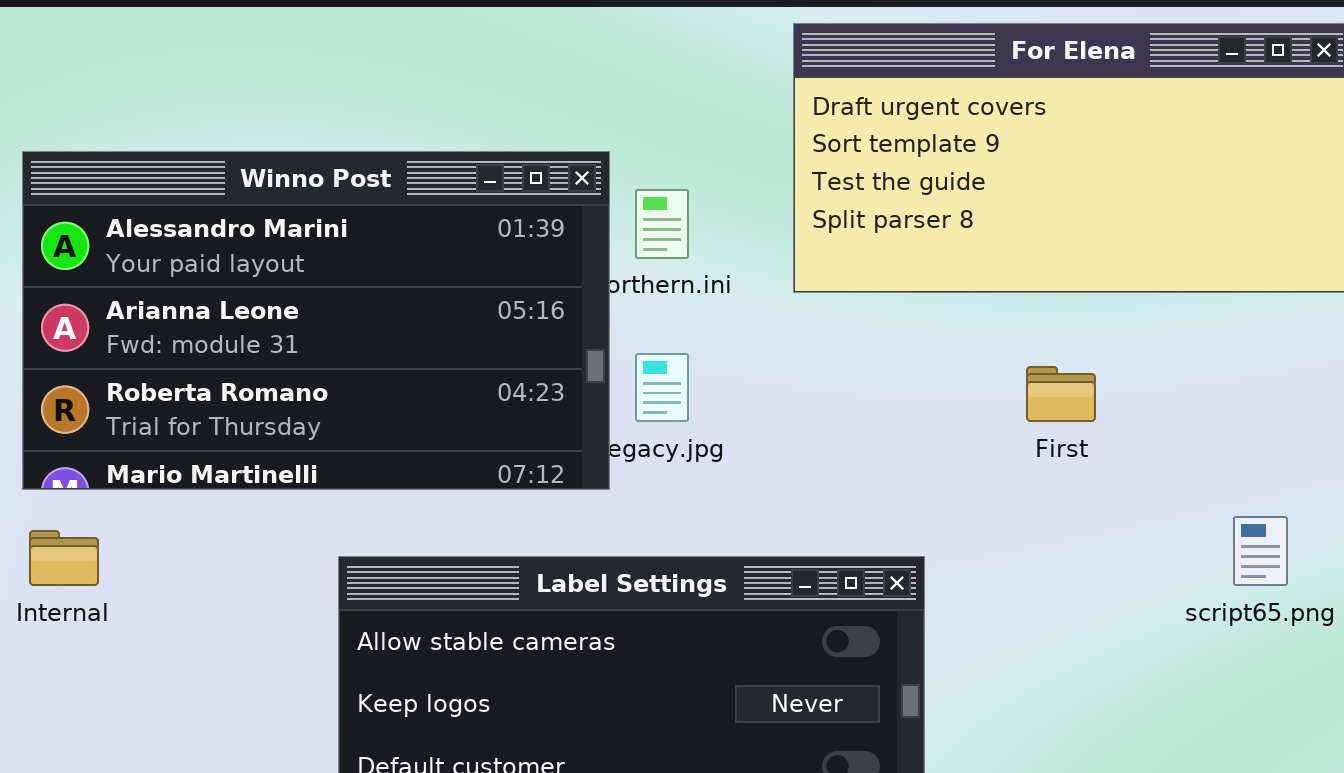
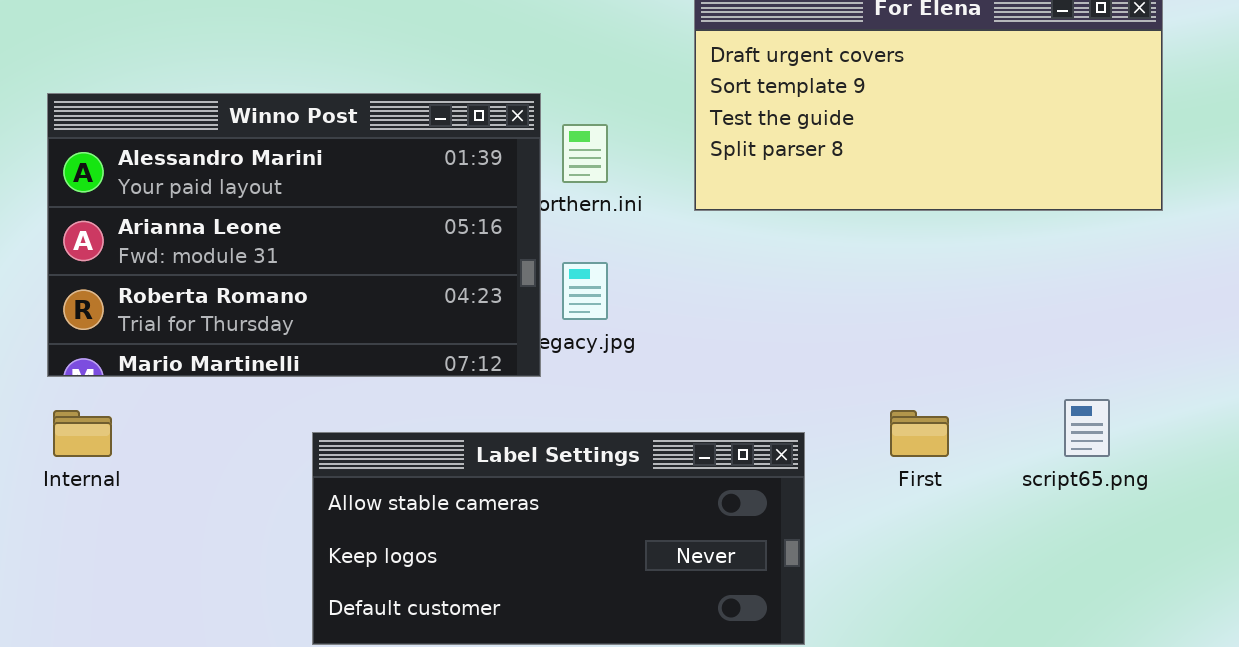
First: [1026,366,1096,422] -> [890,410,949,457], moved

